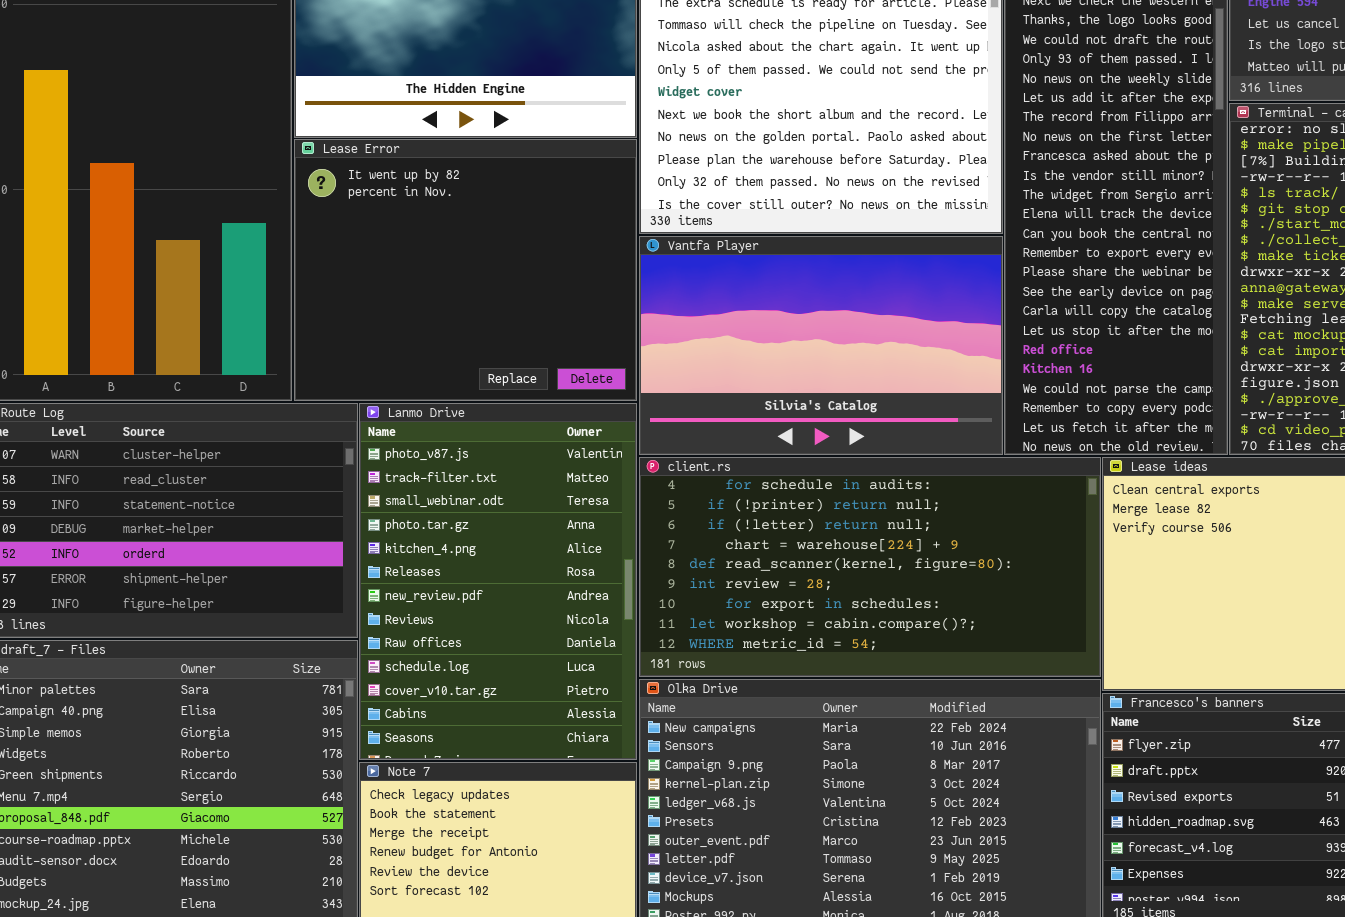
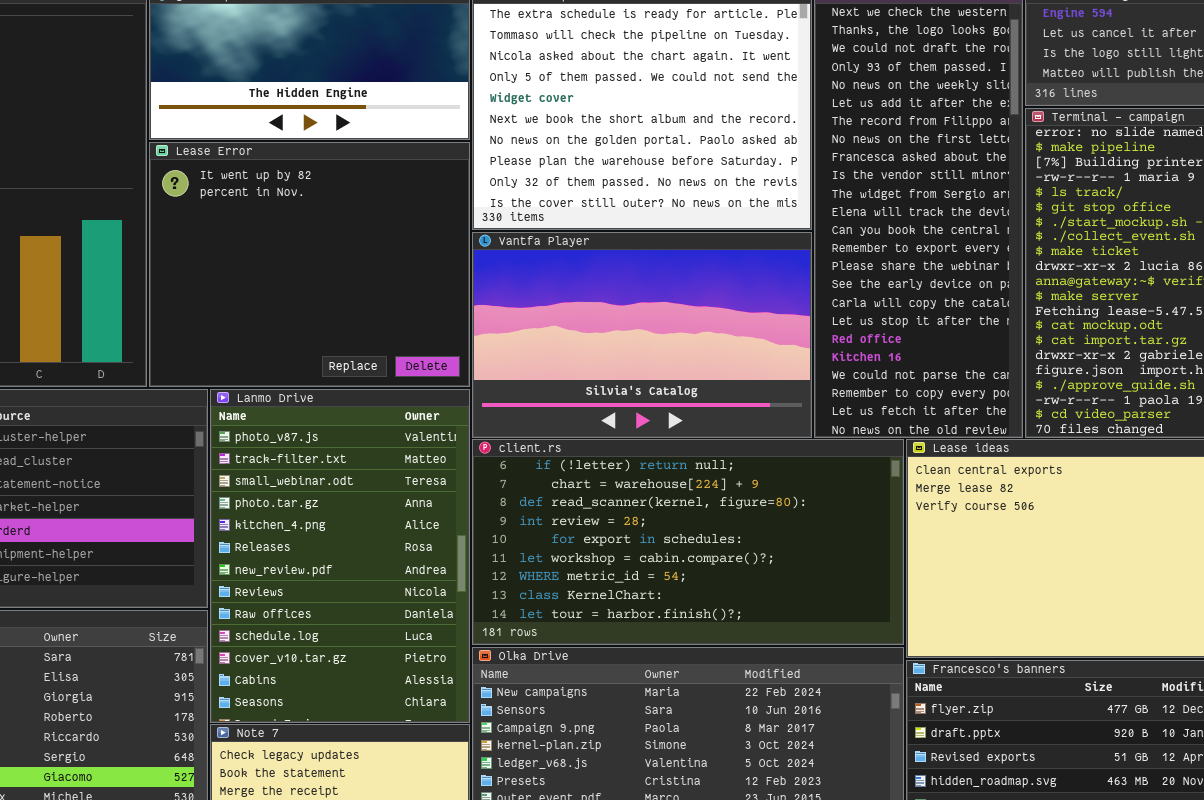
client.rs: [639,457,1101,677] -> [472,439,904,645], scrolled down 2 rows

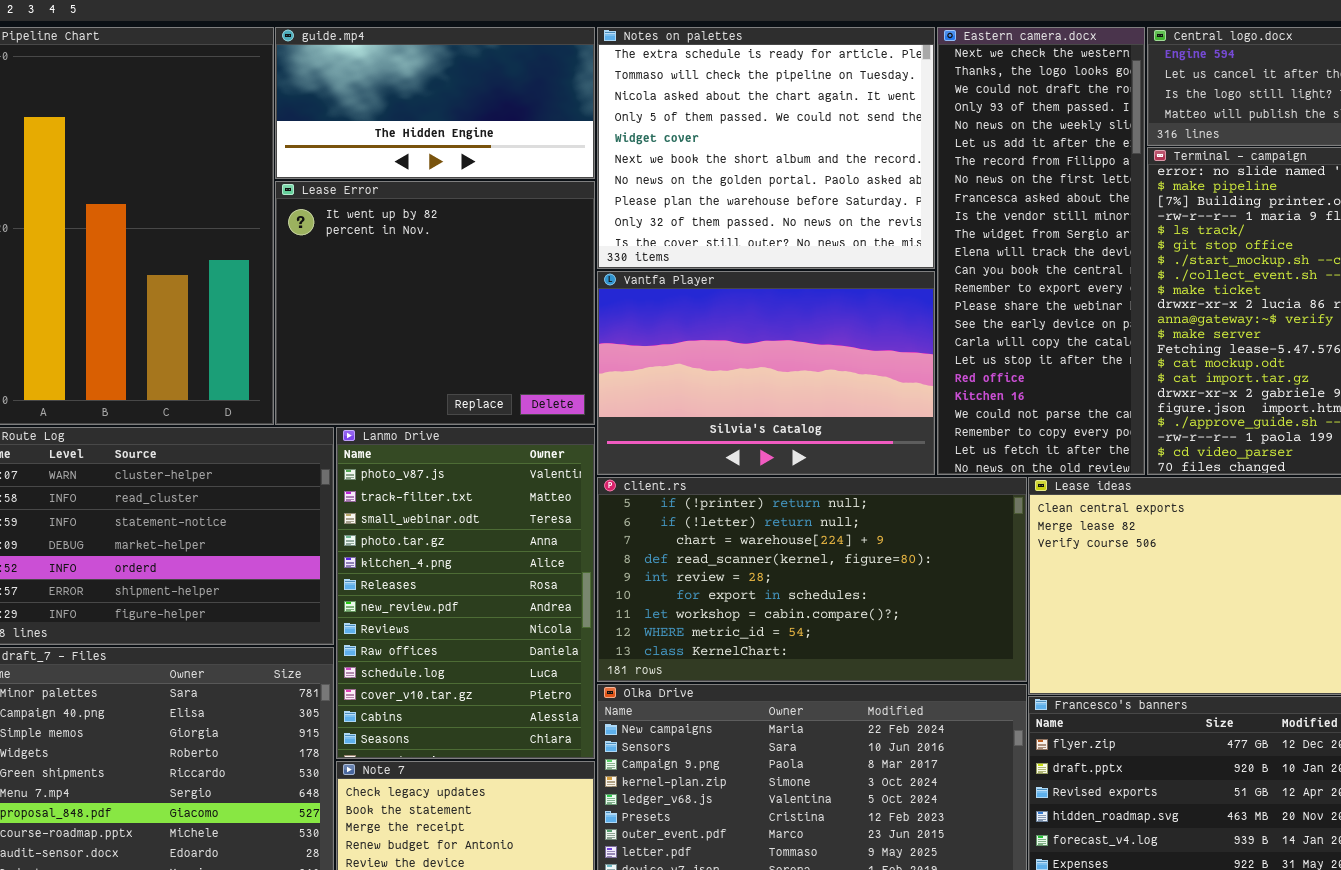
client.rs: [472,439,904,645] -> [597,477,1027,682], scrolled up 1 row

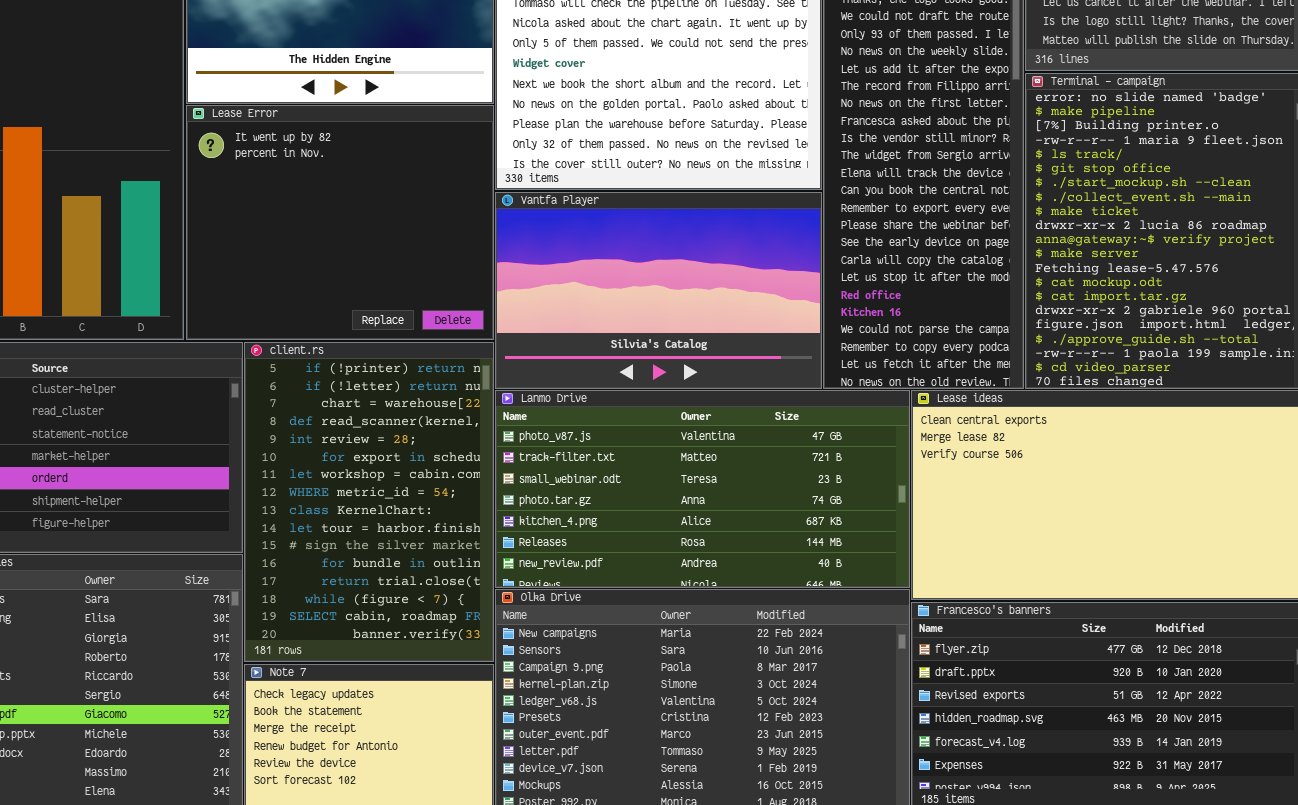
Lanmo Drive: [336,427,595,759] -> [495,390,910,588], moved, resized
client.rs: [597,477,1027,682] -> [244,342,494,662], moved, resized

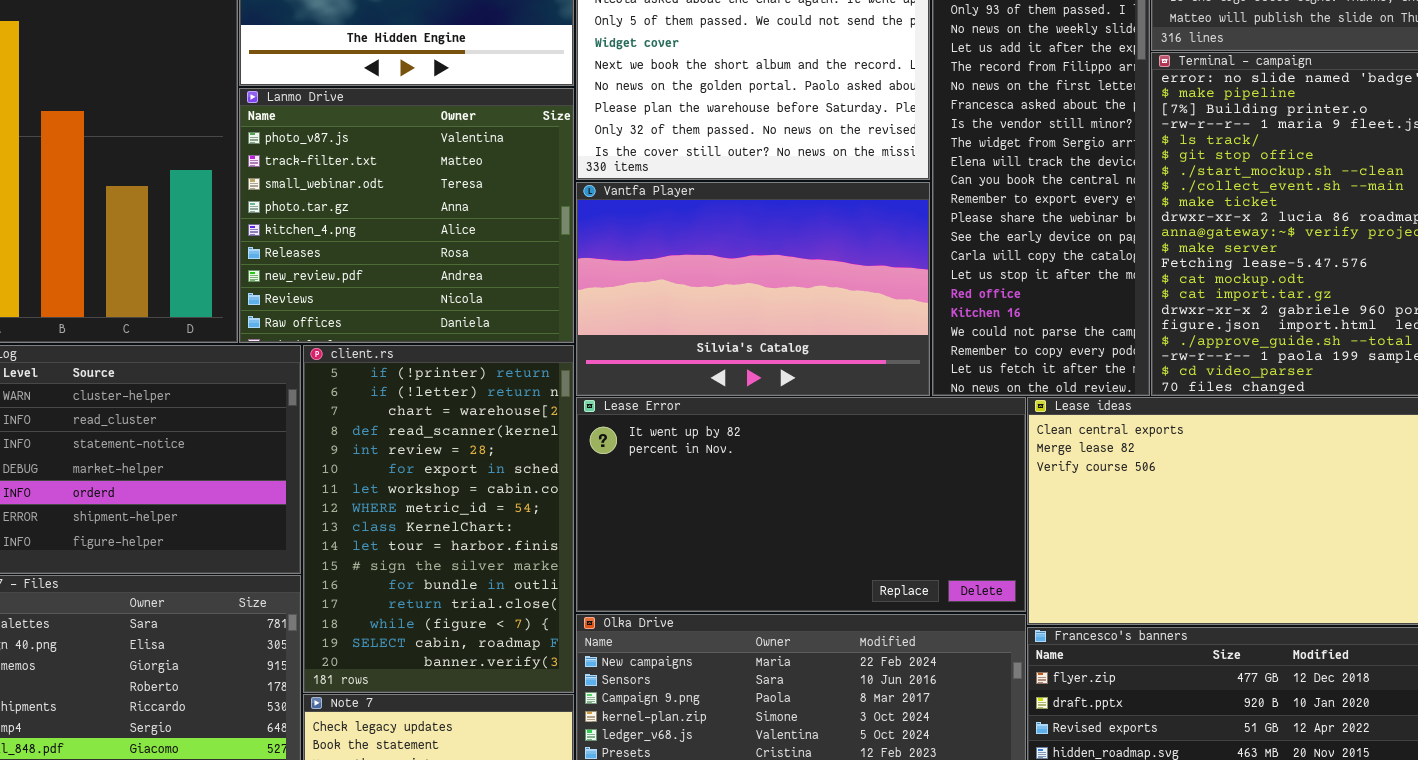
Lease Error: [186,105,494,340] -> [576,397,1026,612], moved, resized
Lanmo Drive: [495,390,910,588] -> [239,88,574,343], moved, resized

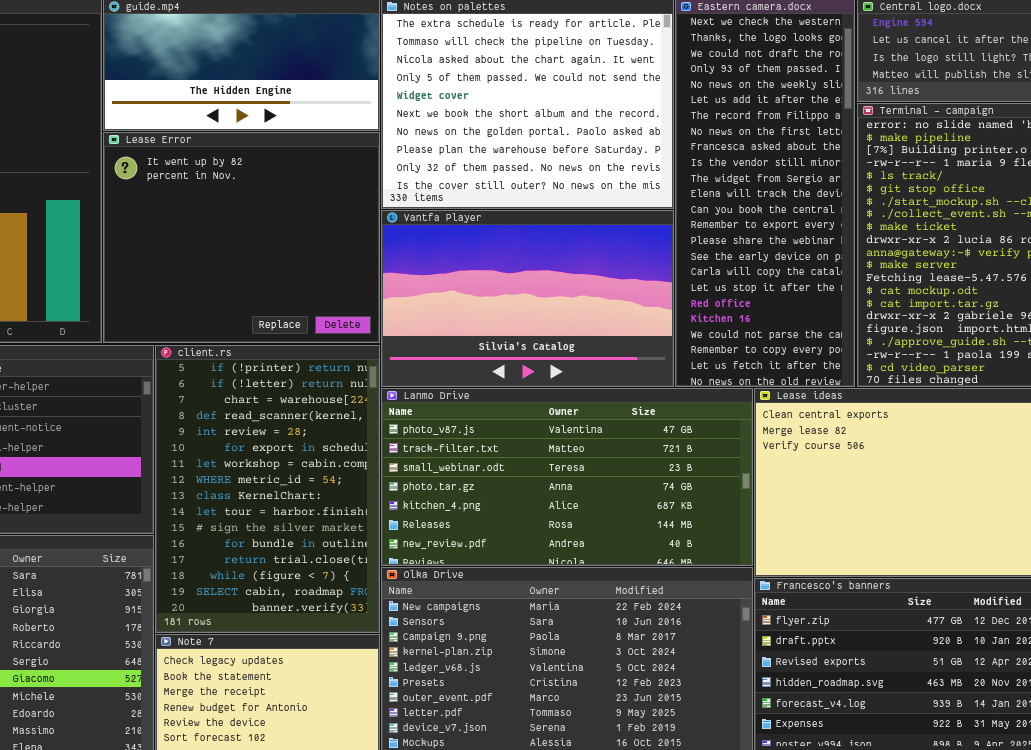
Lanmo Drive: [239,88,574,343] -> [381,388,753,566], moved, resized
Lease Error: [576,397,1026,612] -> [103,132,380,343], moved, resized

